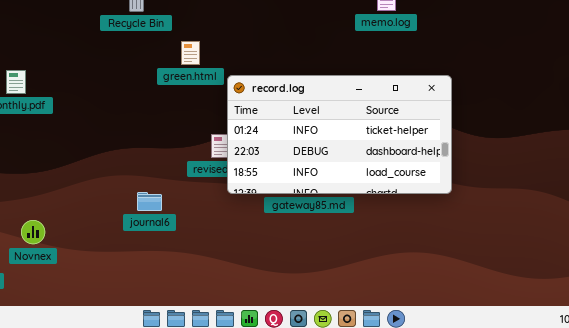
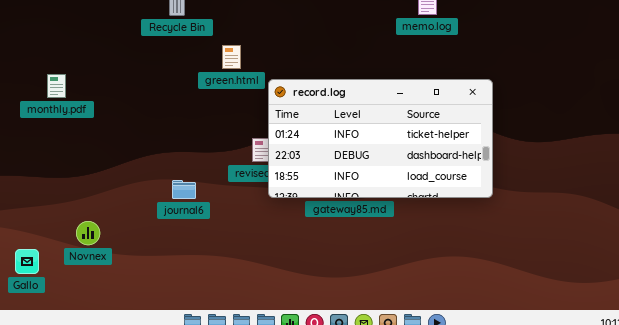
journal6: [137,192,162,211] -> [172,180,196,199], moved
Novnex: [21,220,45,244] -> [76,221,100,245], moved

